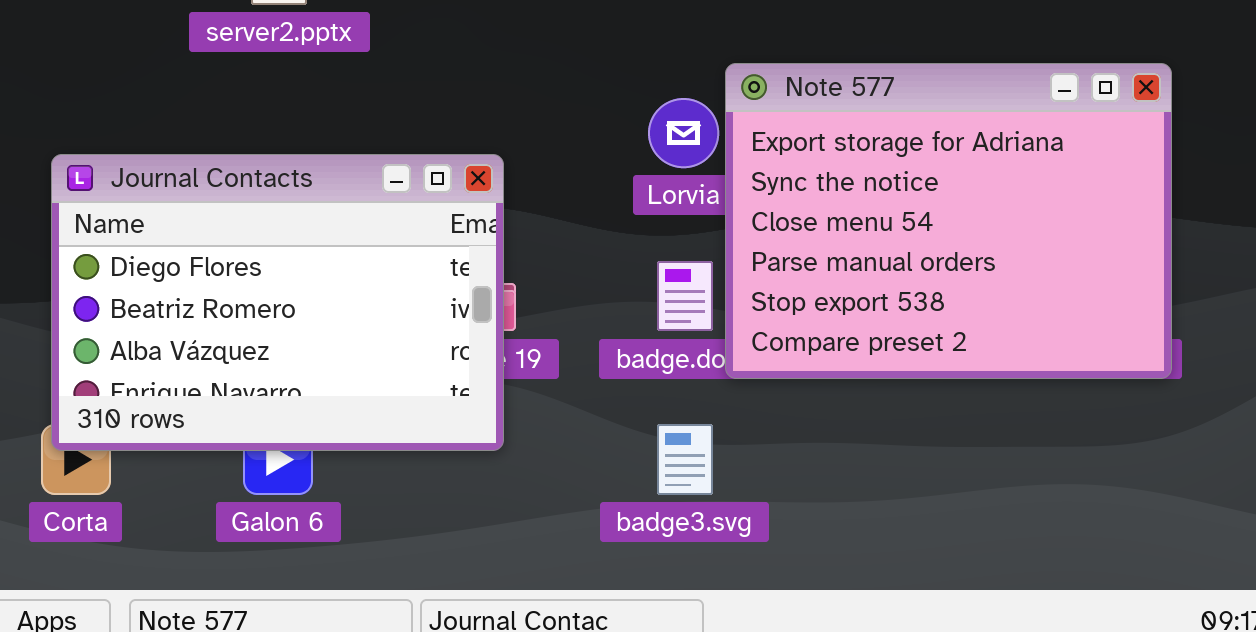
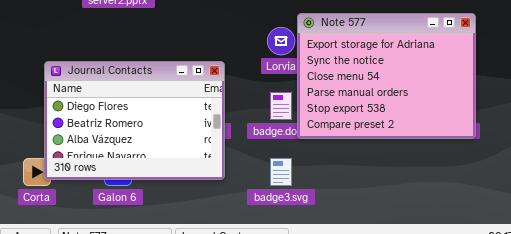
Journal Contacts: [51,154,504,451] -> [44,61,225,180], moved

